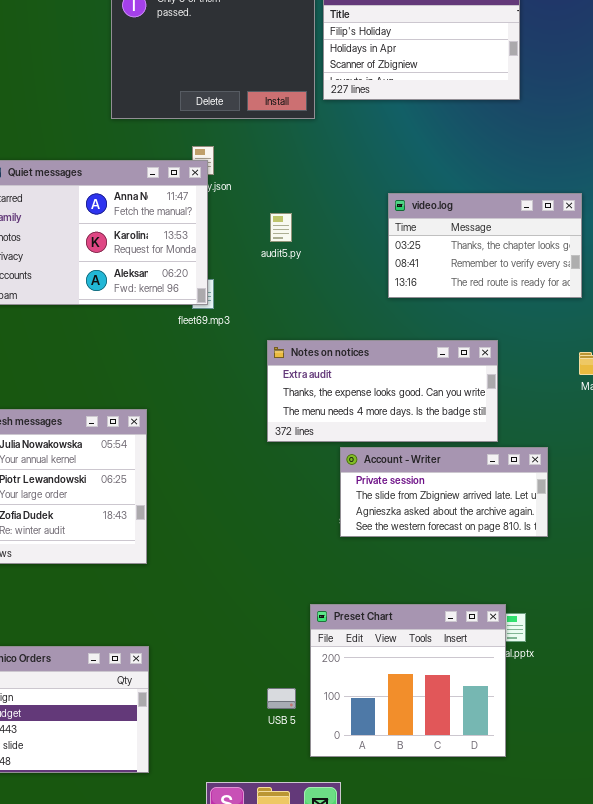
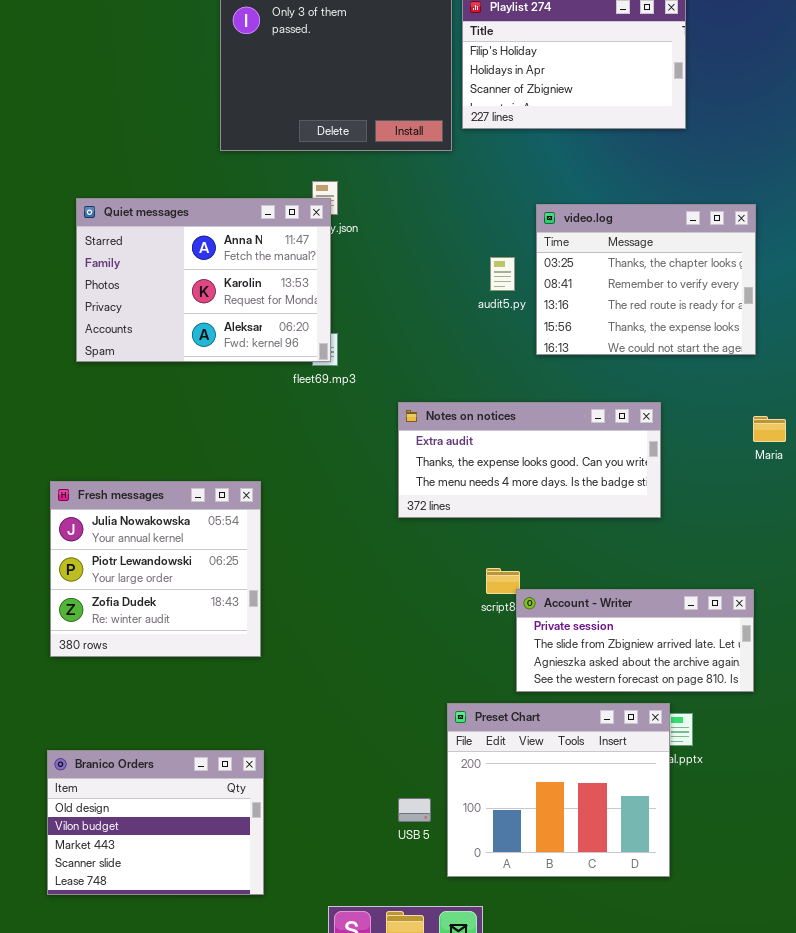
video.log: [388,193,582,298] -> [536,204,756,355], resized
audit5.py: [270,213,292,242] -> [490,257,515,291], moved
Account - Writer: [340,447,548,537] -> [516,589,754,692], moved

